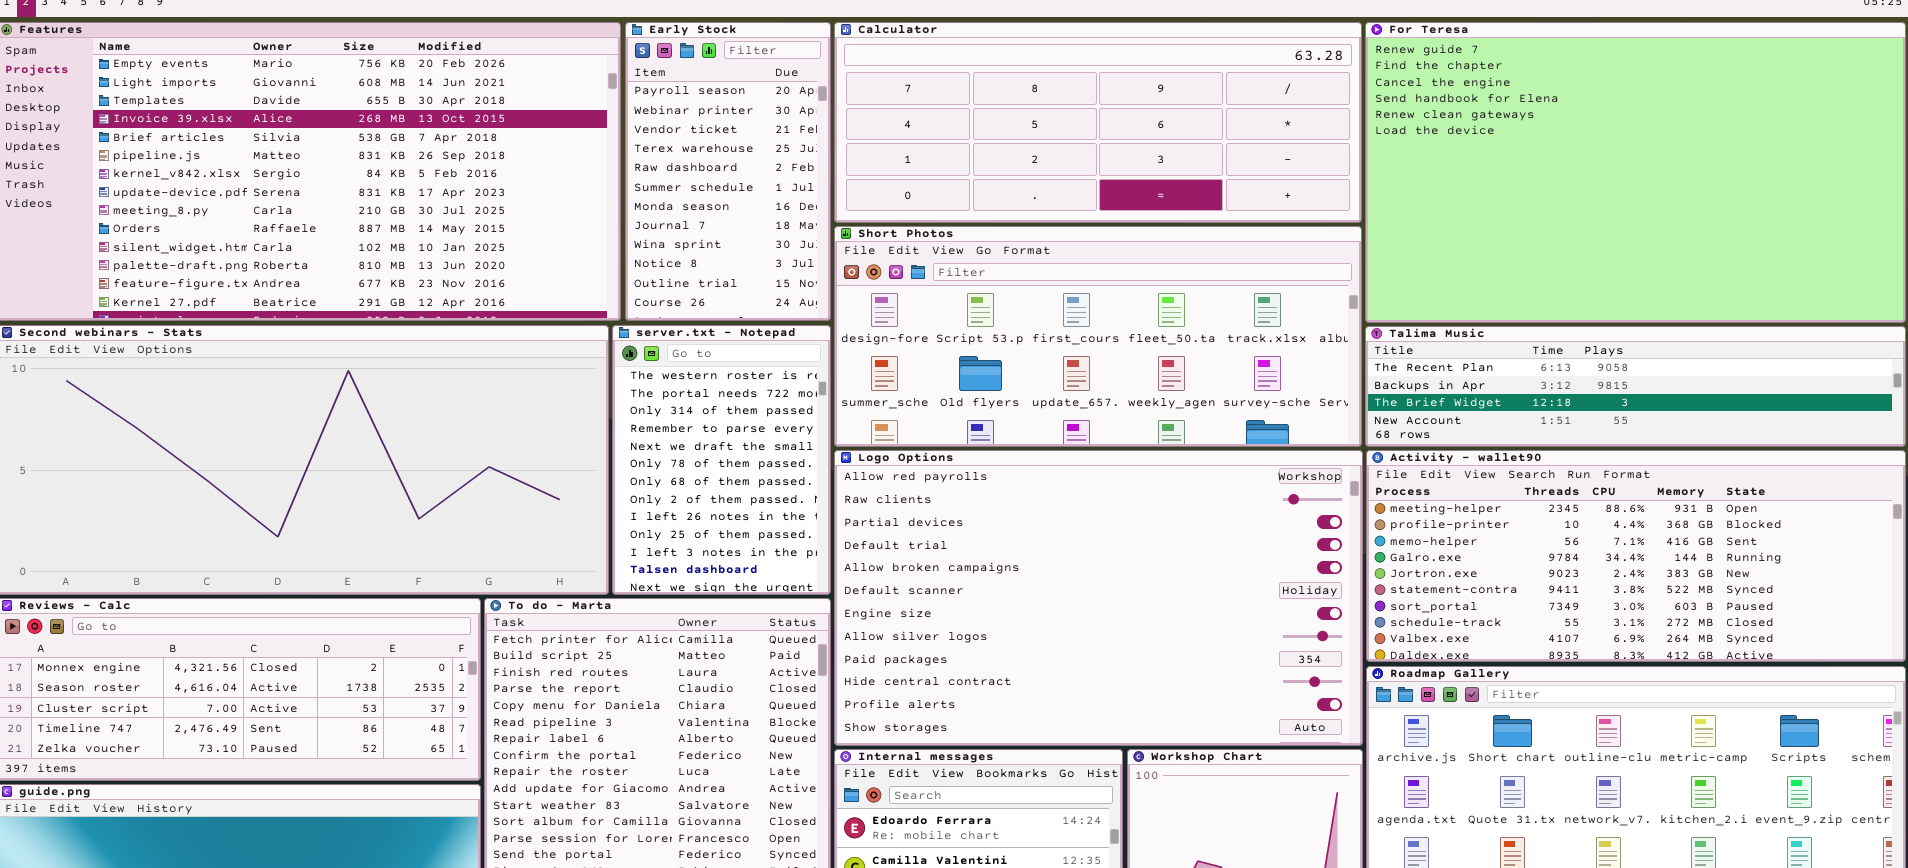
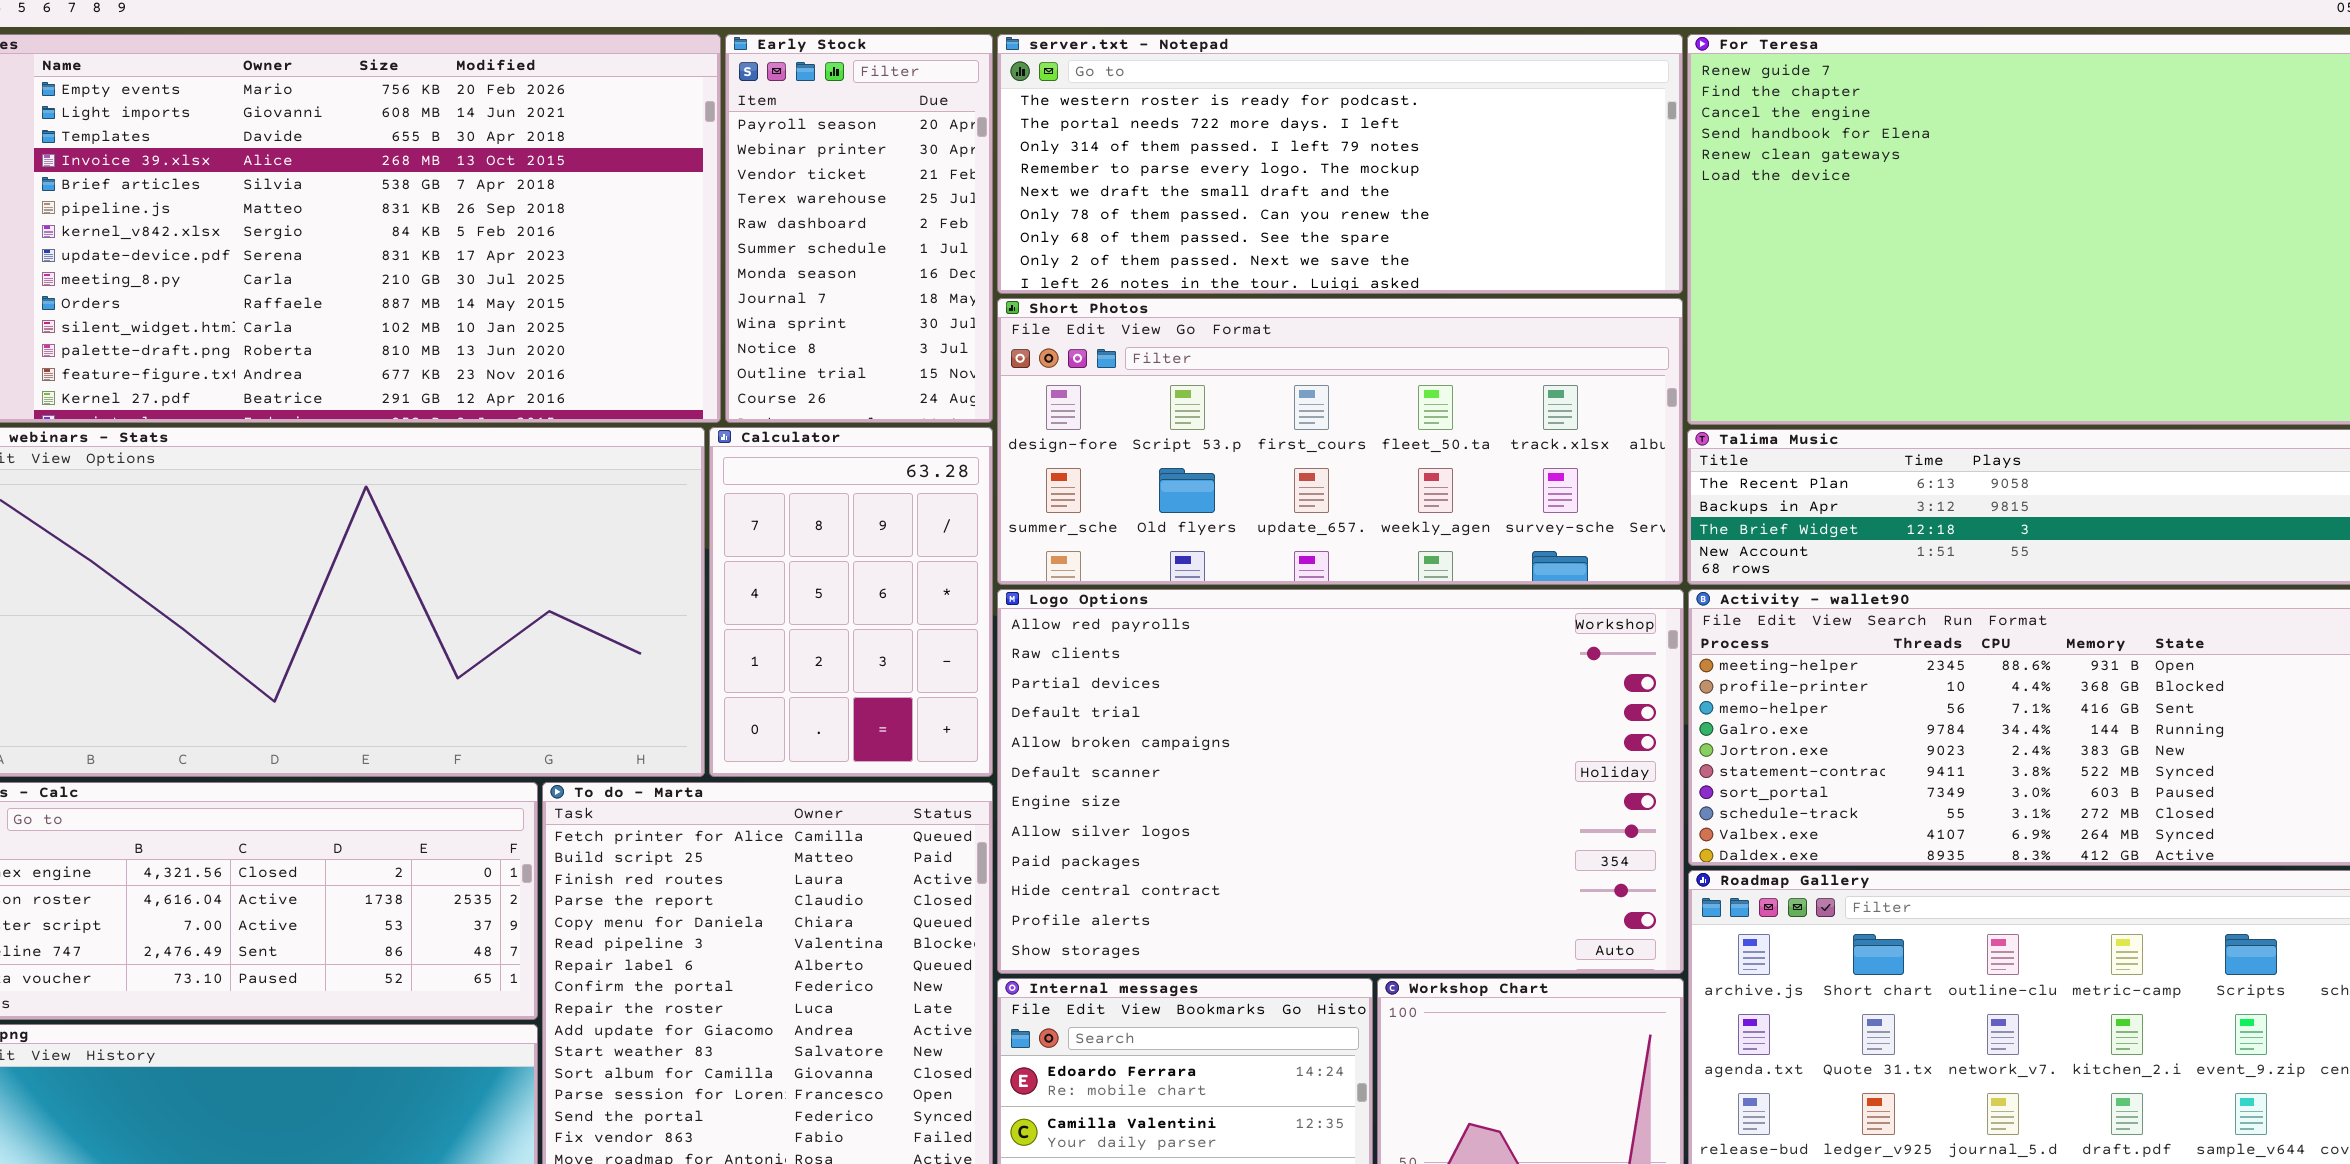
Calculator: [834,22,1362,223] -> [709,427,993,777], moved, resized
server.txt - Notepad: [612,325,831,595] -> [997,34,1683,294], moved, resized

